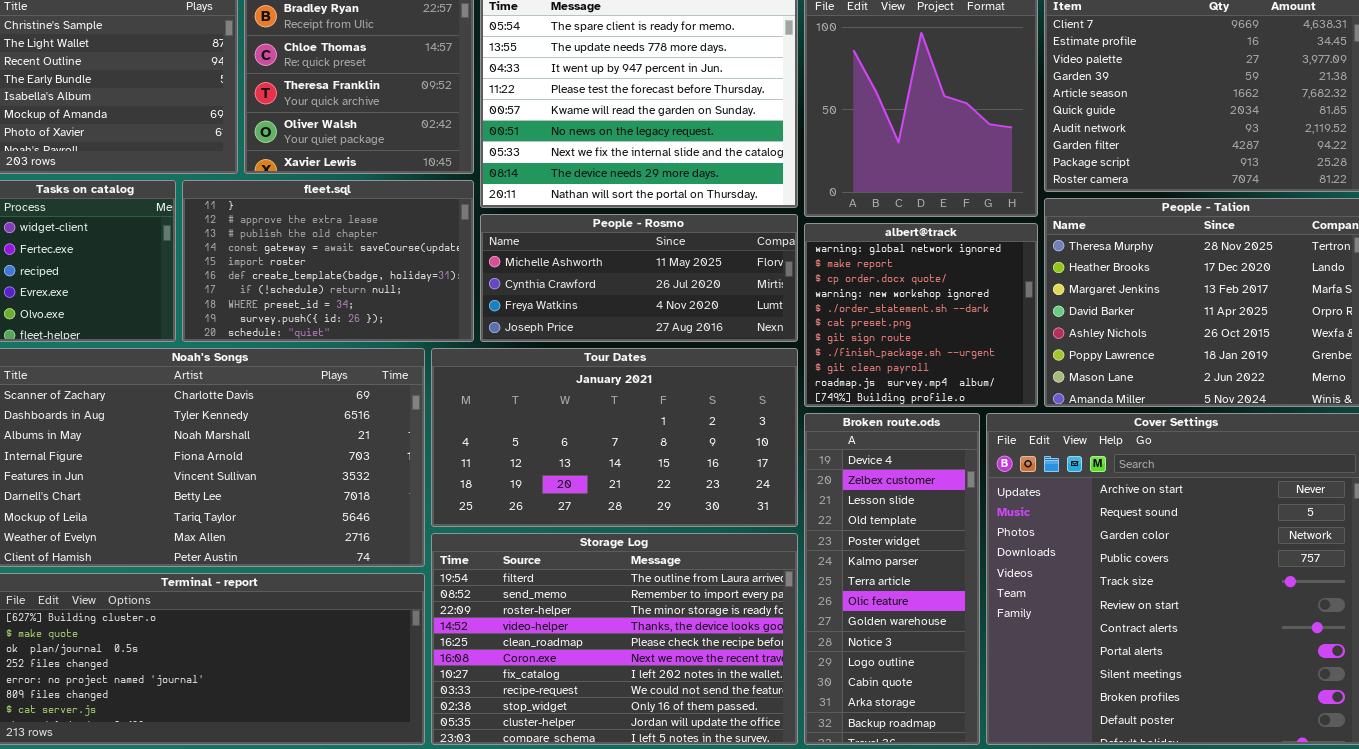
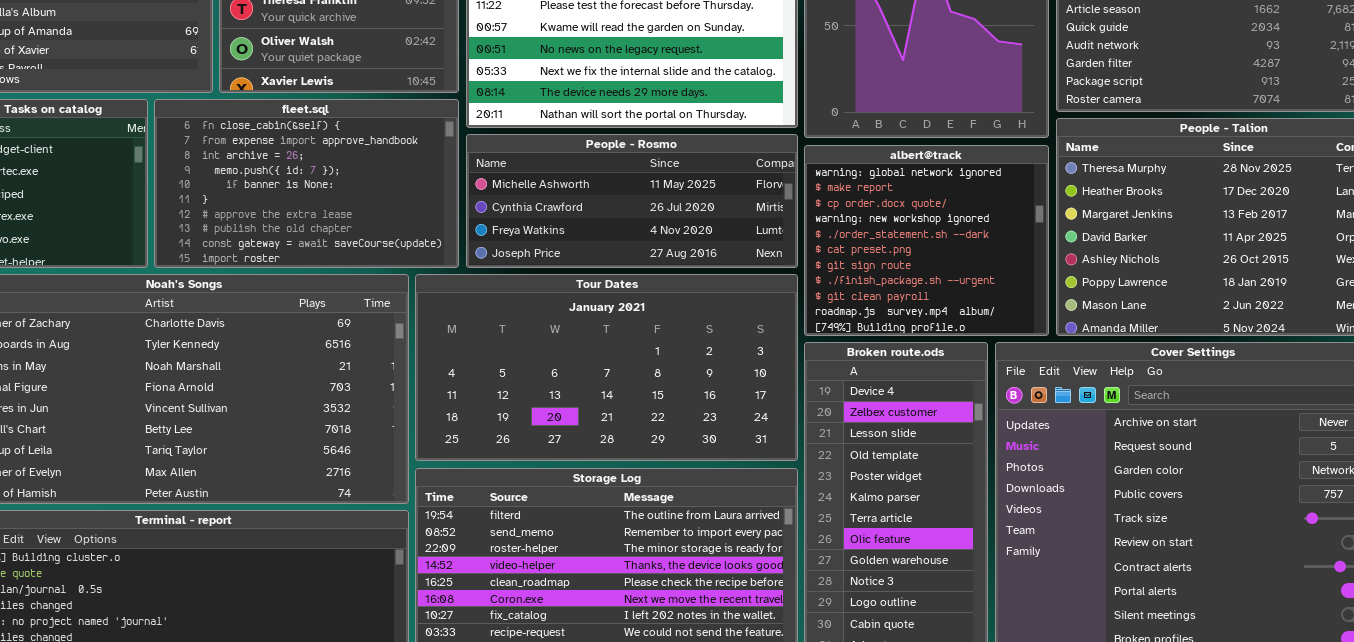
fleet.sql: [182,180,474,342] -> [154,99,459,268], scrolled up 5 rows

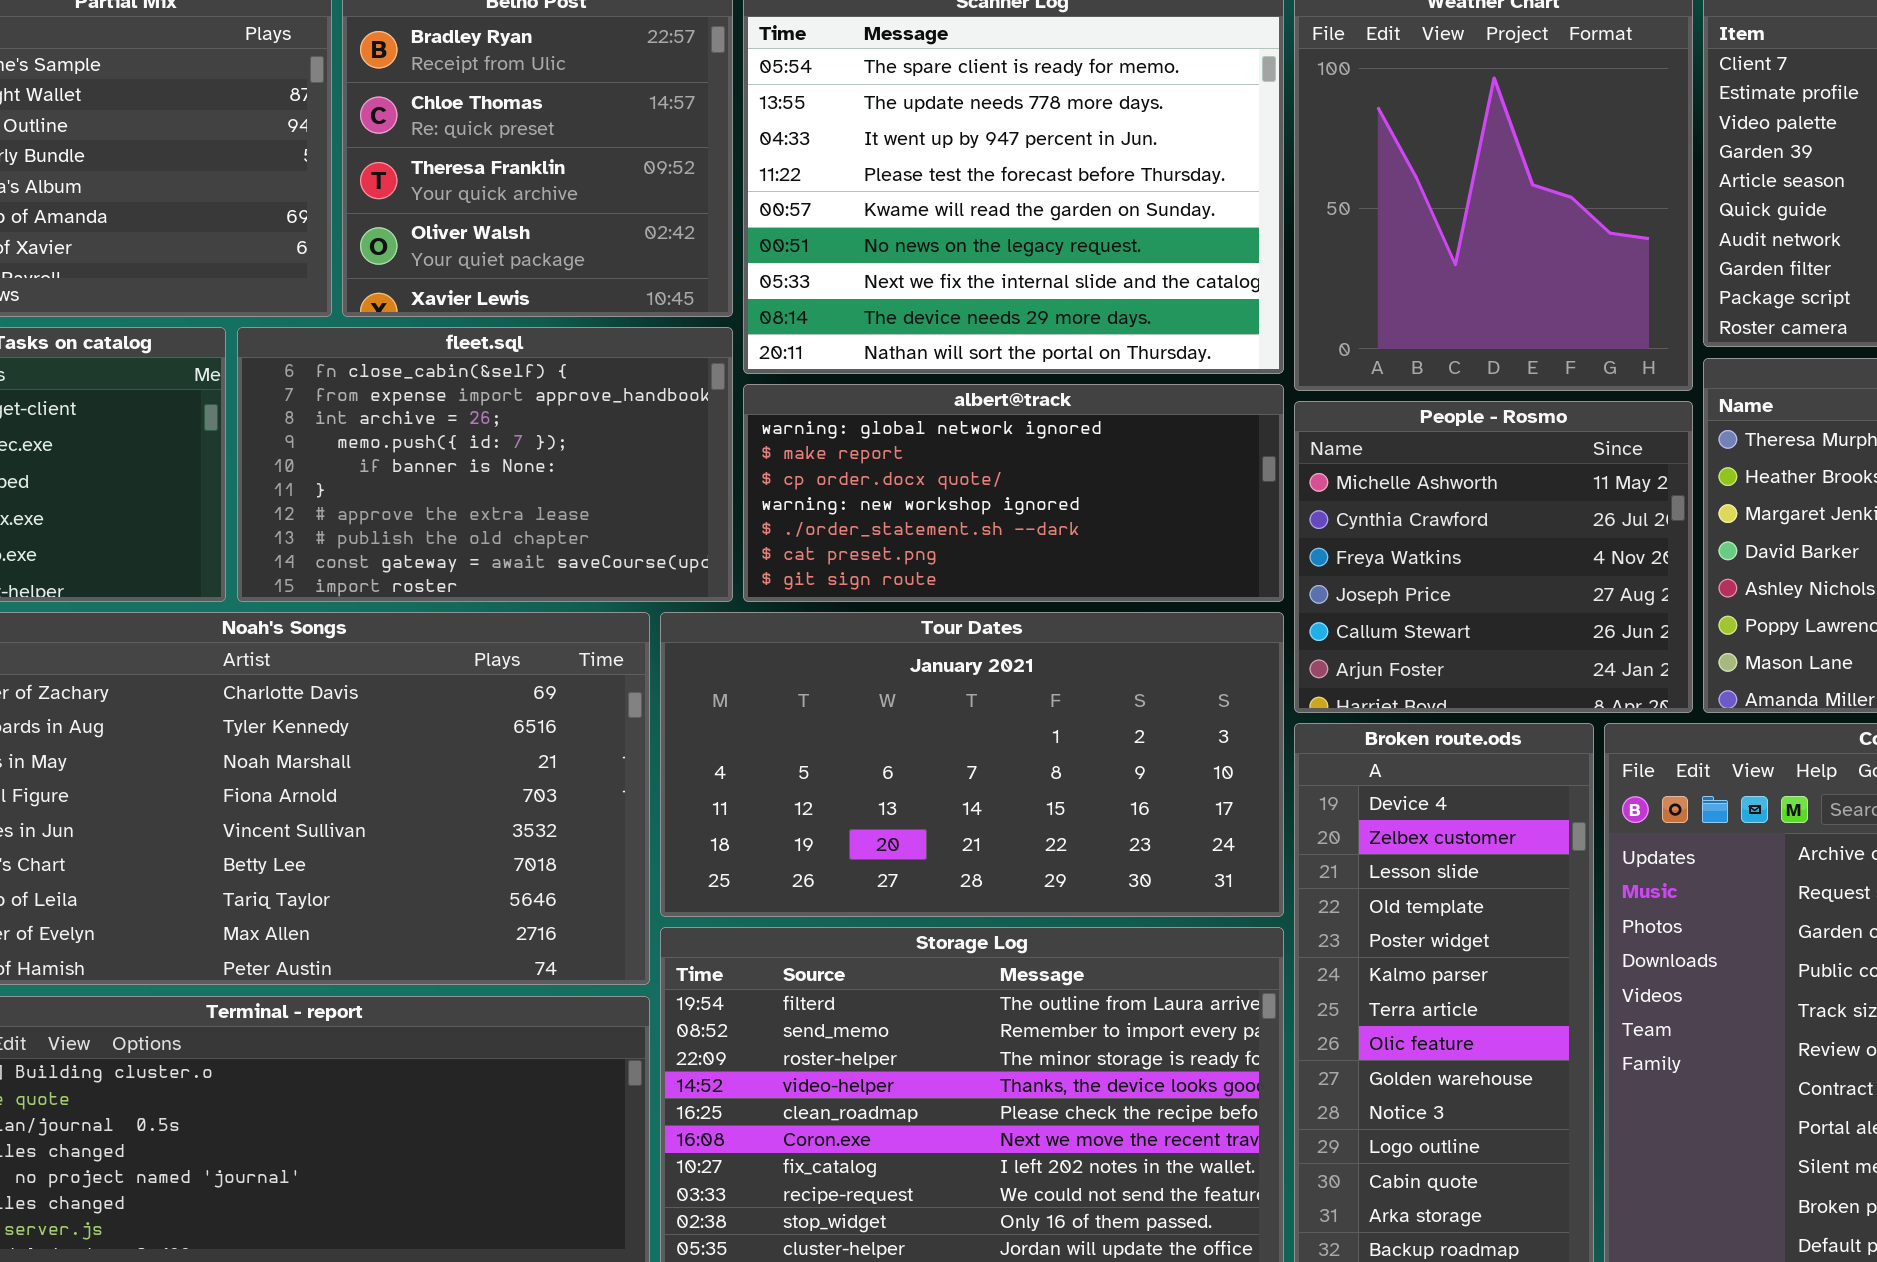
People - Rosmo: [466,134,798,268] -> [1294,401,1693,713], moved, resized
albert@track: [804,145,1049,336] -> [743,384,1284,602], moved, resized

